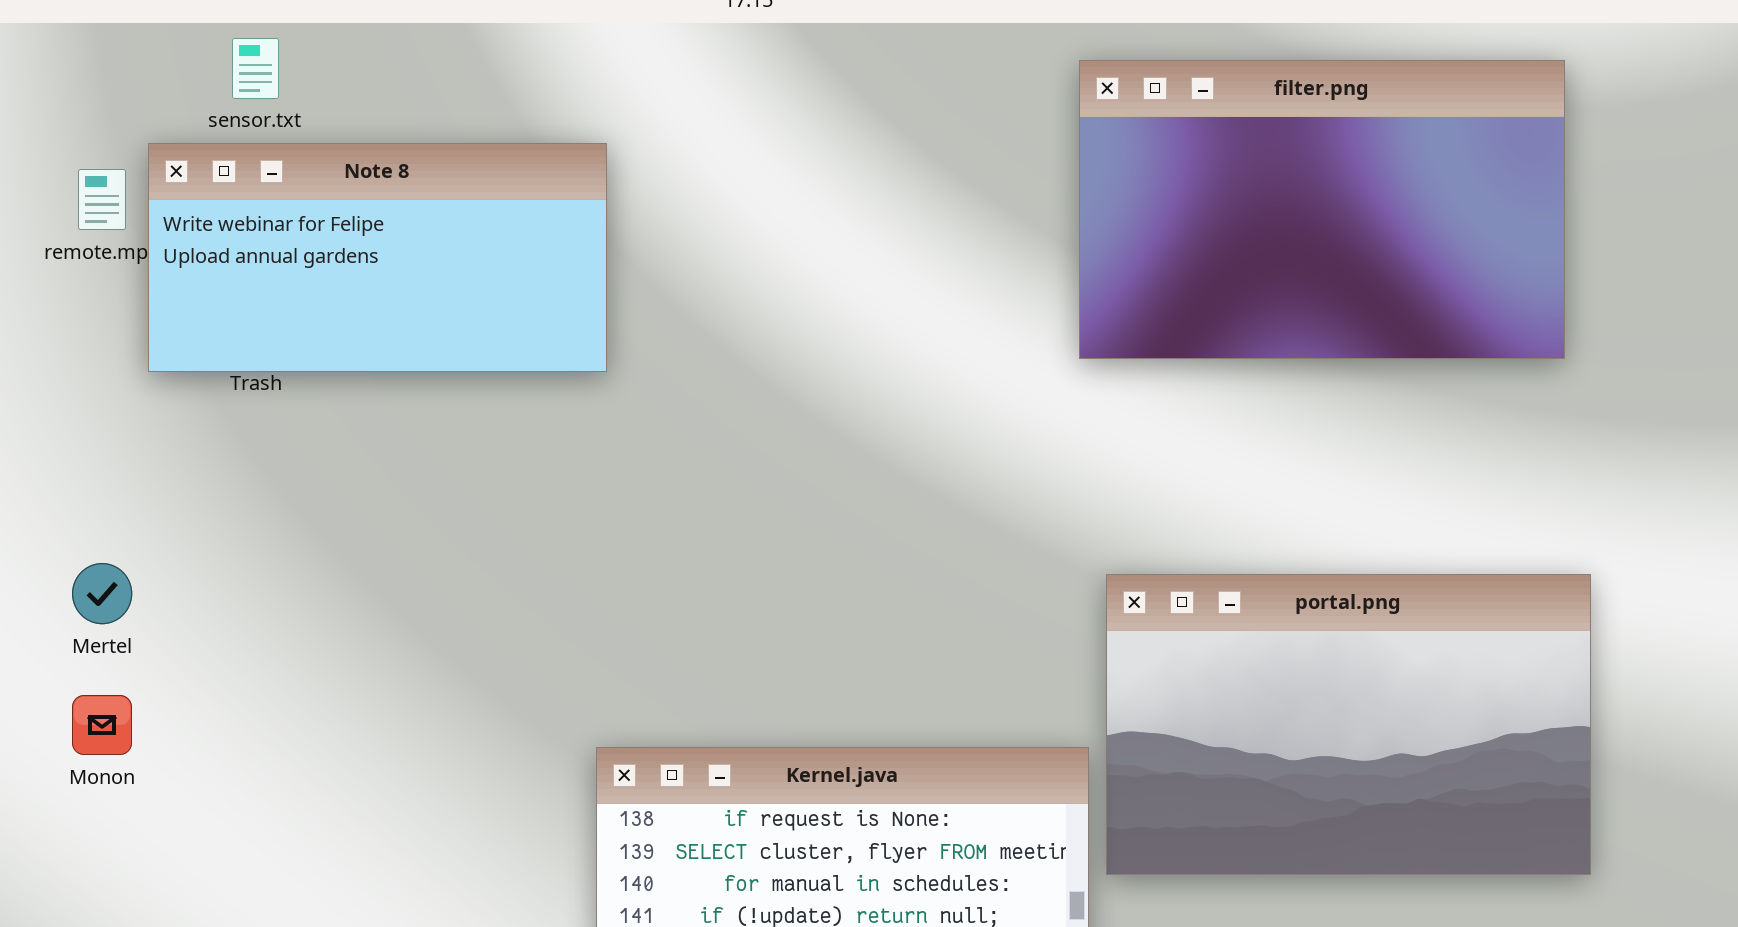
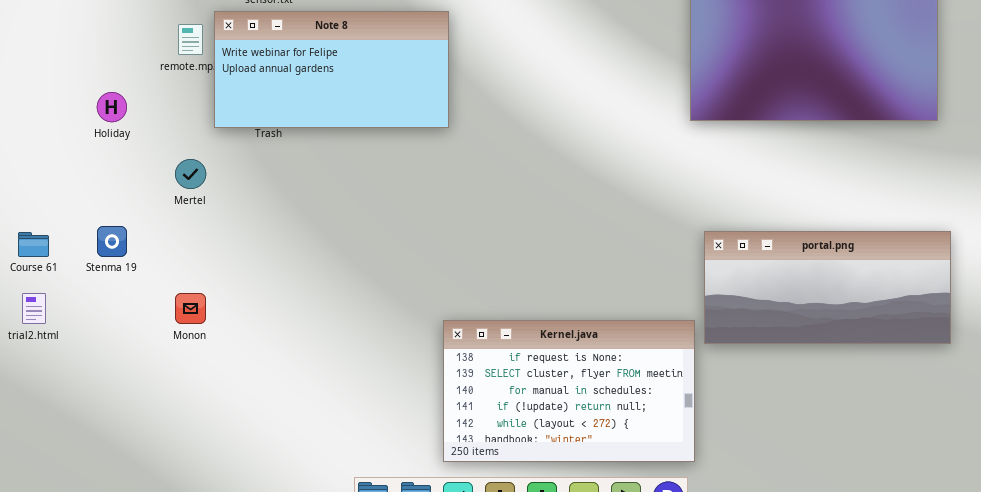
Mertel: [72,563,132,624] -> [175,159,206,189], moved
portal.png: [1106,574,1591,875] -> [704,231,951,344], resized

